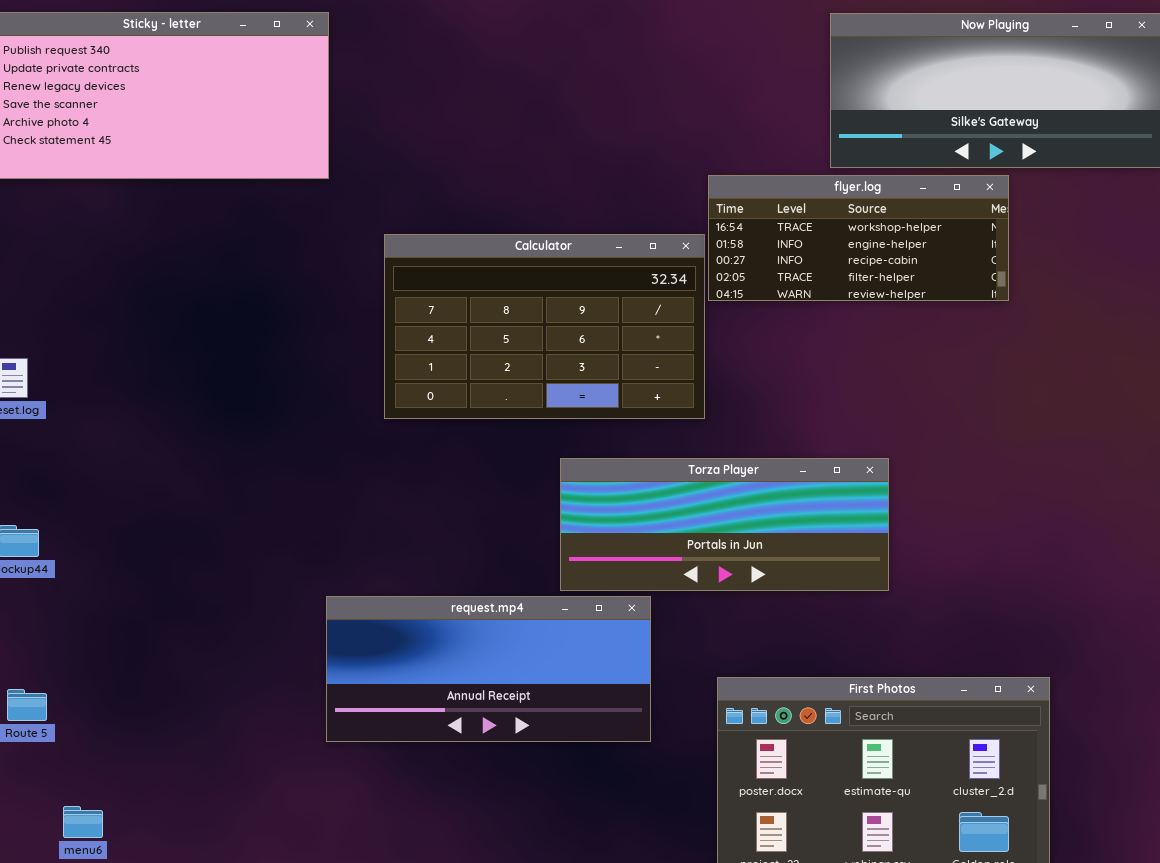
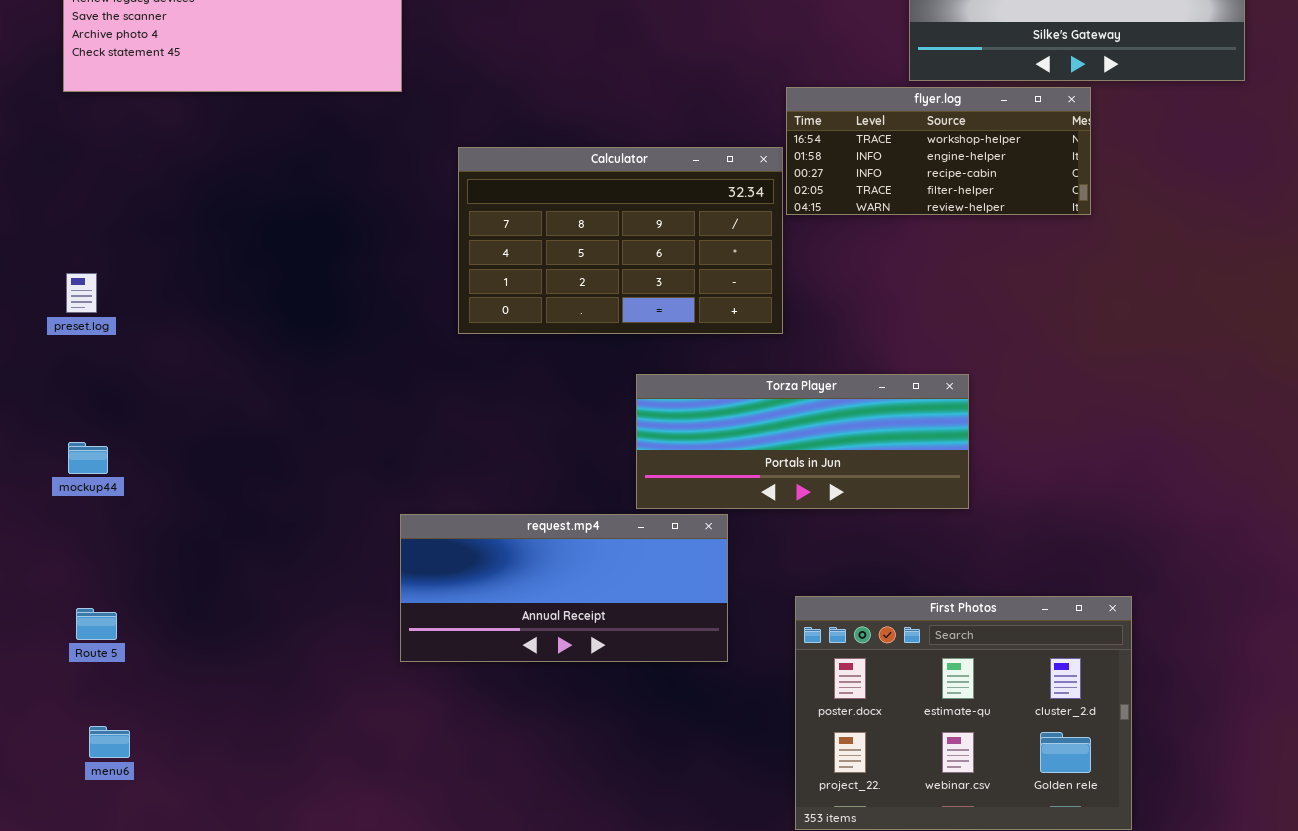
menu6: [63,806,103,838] -> [89,726,130,758], moved

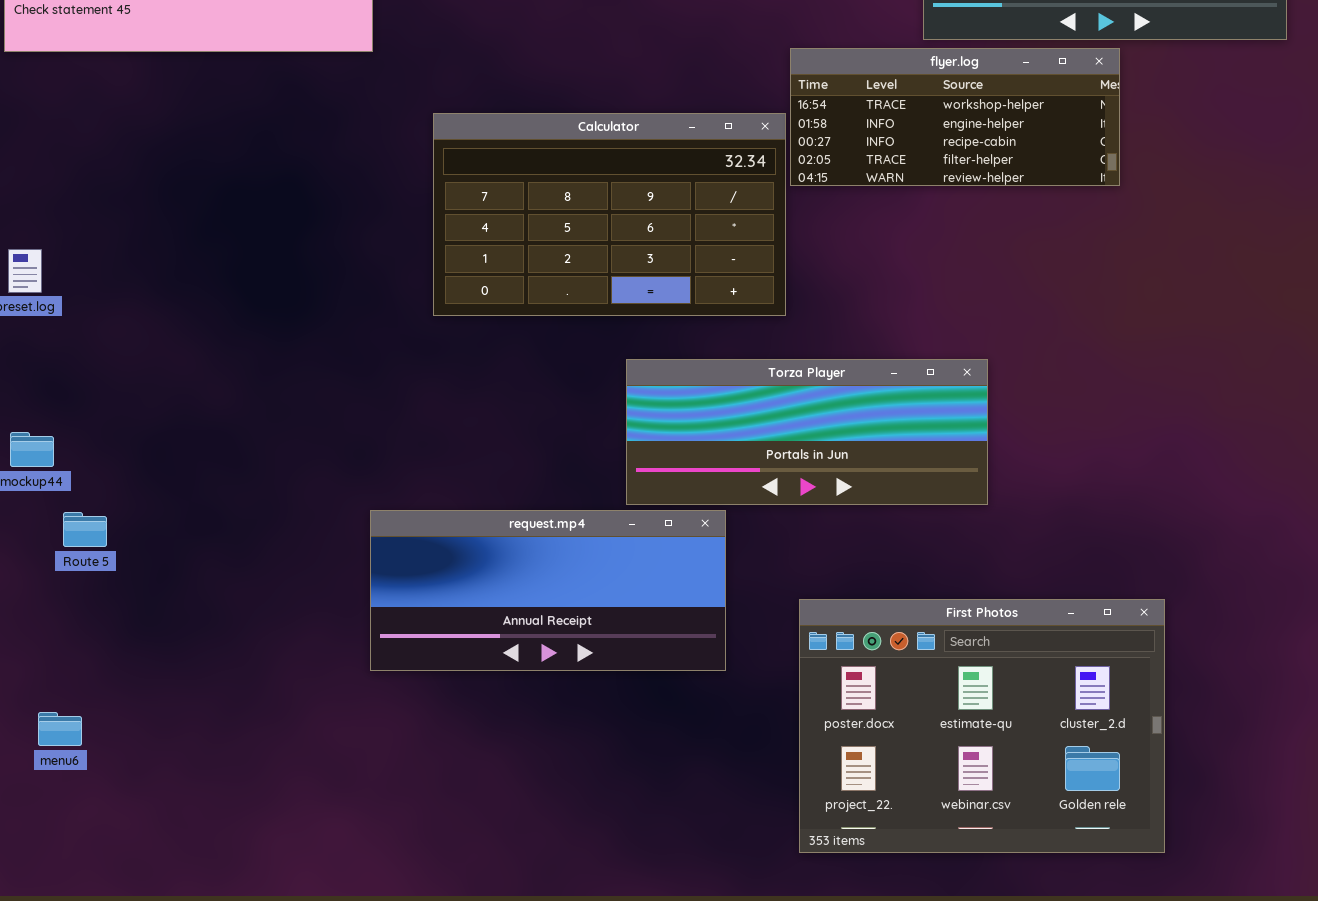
Route 5: [76,608,117,640] -> [63,512,107,547], moved
menu6: [89,726,130,758] -> [38,712,82,746], moved

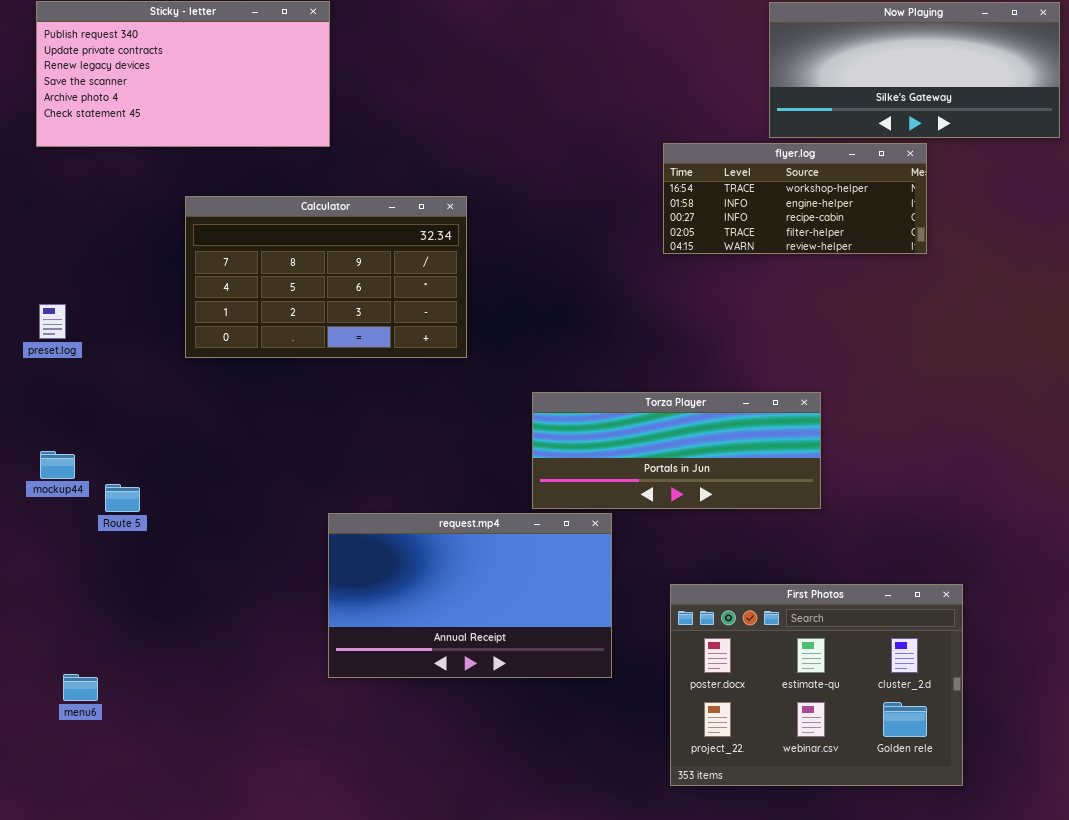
Calculator: [433,113,786,316] -> [185,196,467,358], moved
request.mp4: [370,510,726,671] -> [328,513,612,678], resized
Route 5: [63,512,107,547] -> [105,484,140,512], moved

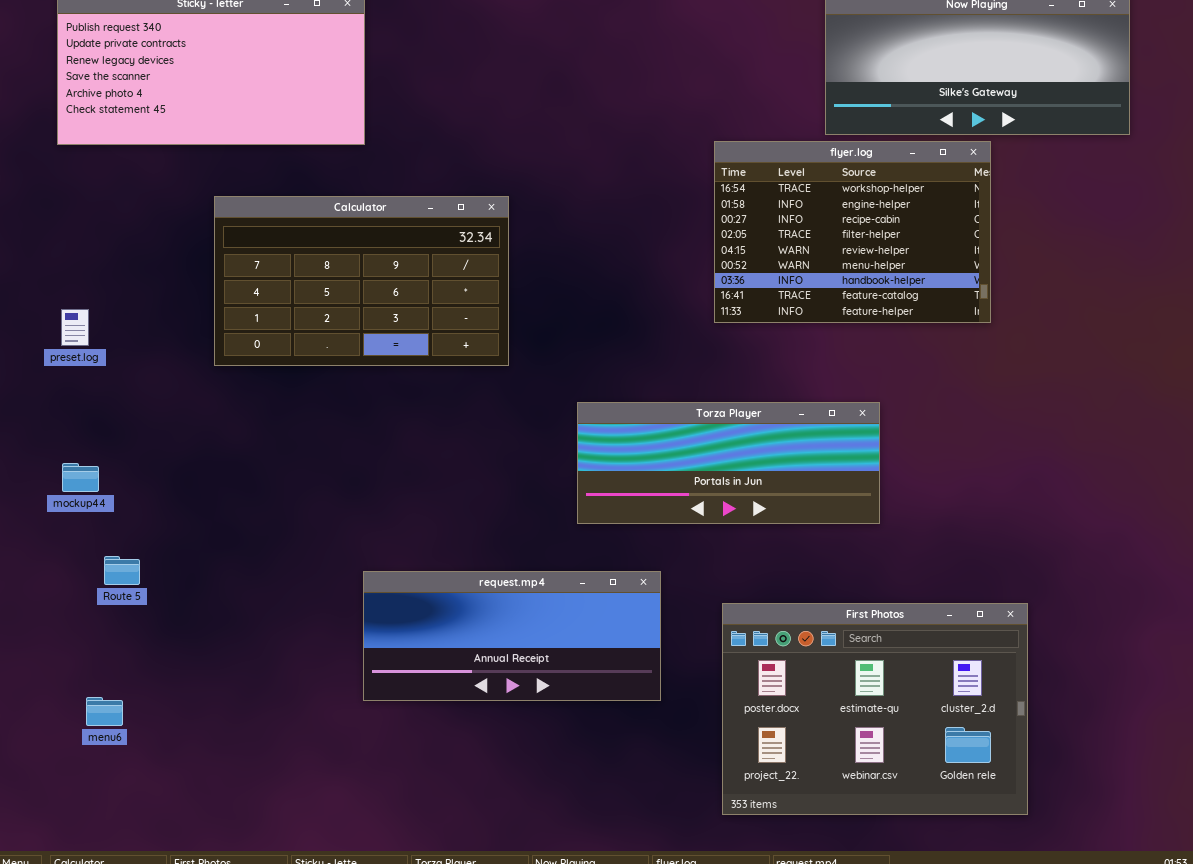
flyer.log: [663,143,927,254] -> [714,141,991,323], resized
Route 5: [105,484,140,512] -> [104,556,140,585], moved
request.mp4: [328,513,612,678] -> [363,571,661,701], resized

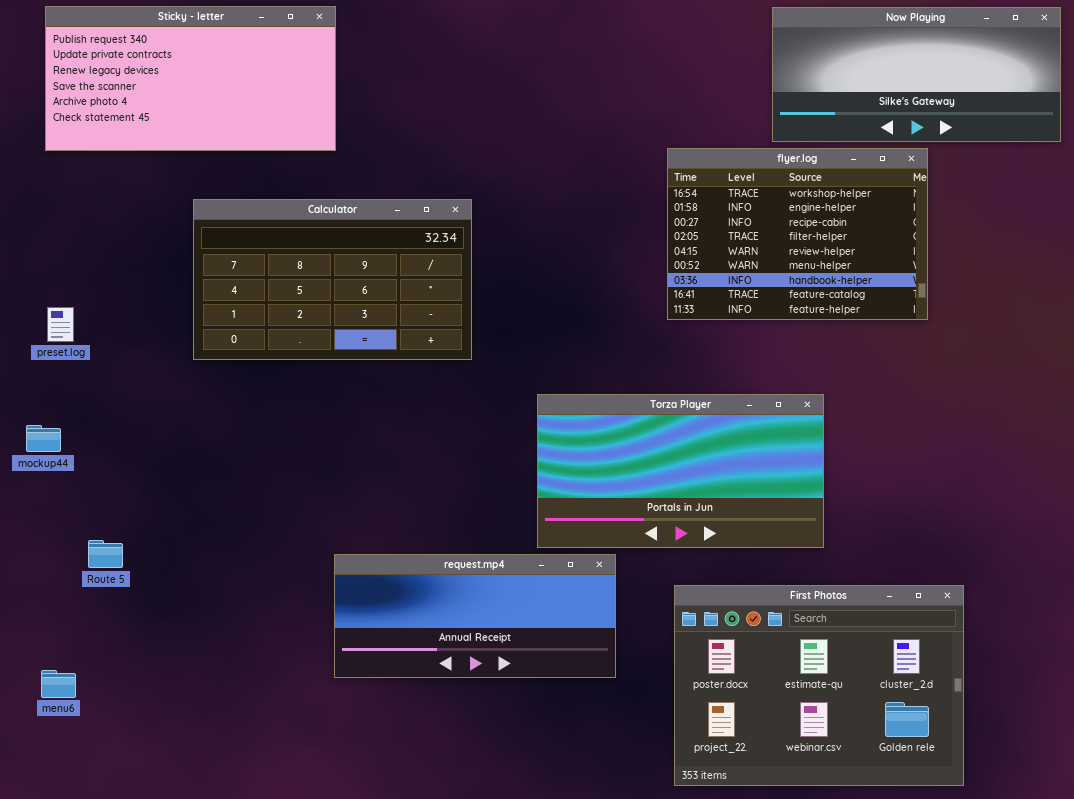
Torza Player: [577,402,880,524] -> [537,394,824,548], resized
mockup44: [62,463,99,492] -> [26,425,61,452], moved
menu6: [86,697,123,726] -> [41,670,76,698], moved

